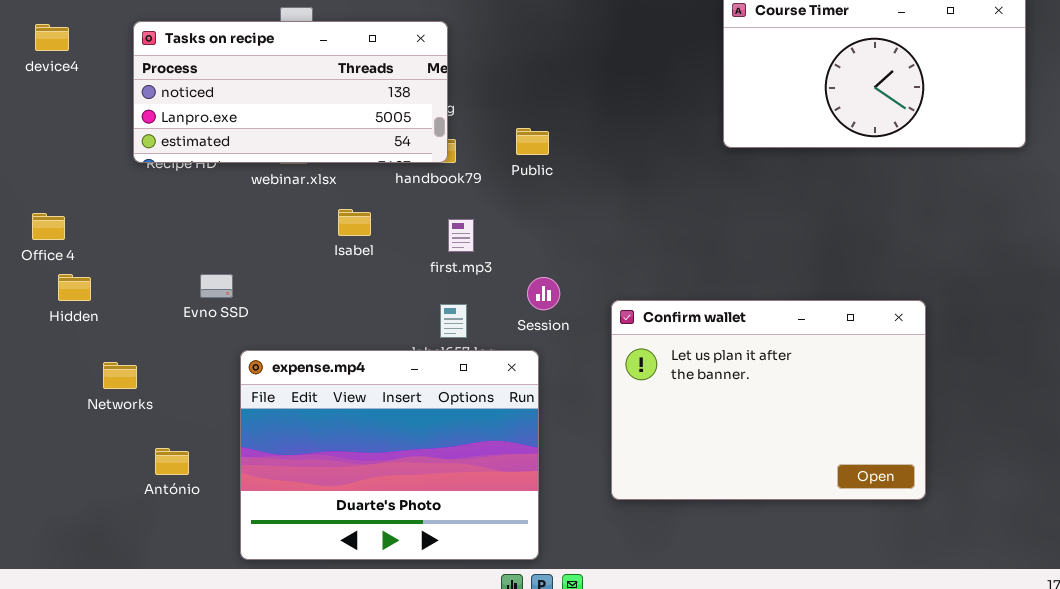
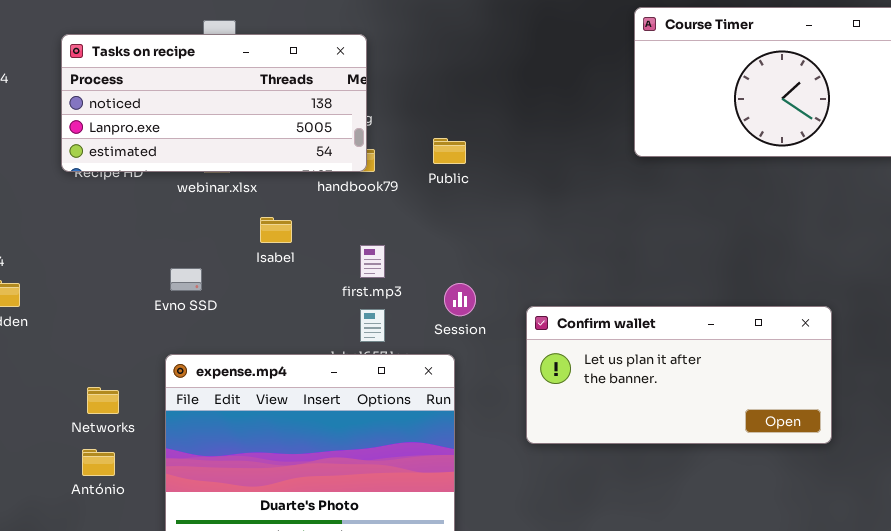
first.mp3: [448,219,474,252] -> [360,245,385,278], moved
Evno SSD: [200,274,233,298] -> [170,268,202,291], moved
Confirm wallet: [611,300,926,500] -> [526,306,832,444], resized
Networks: [103,362,137,389] -> [87,387,119,414], moved

